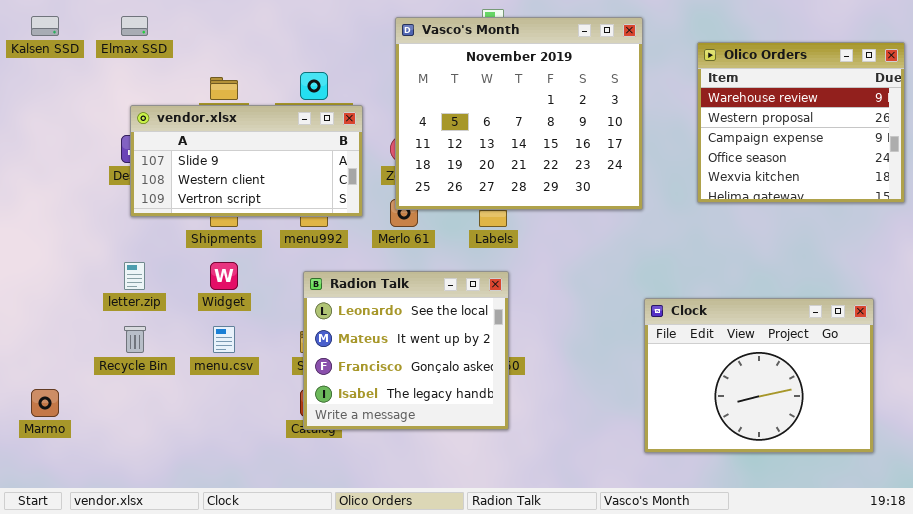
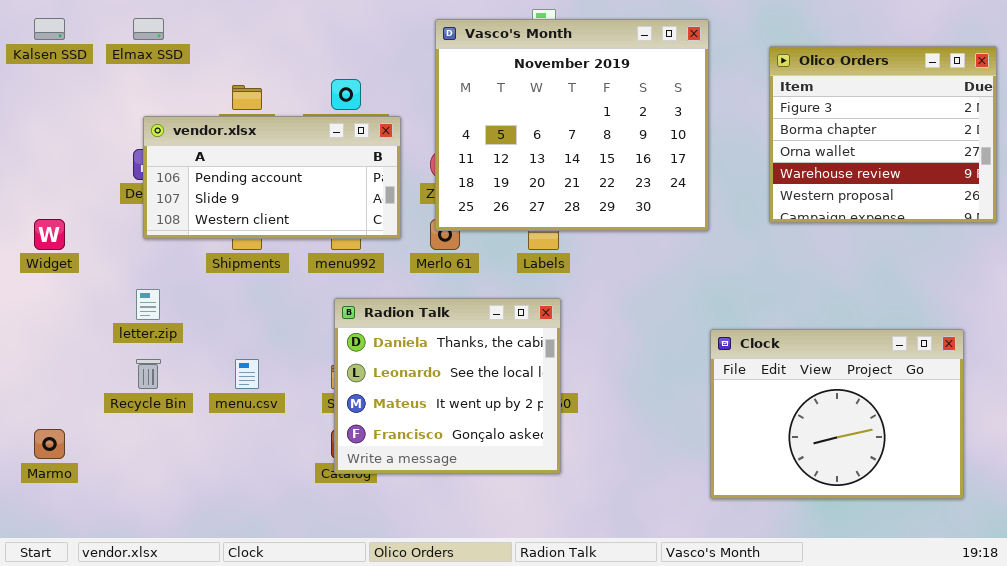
Olico Orders: [697,42,905,203] -> [769,46,997,223], scrolled up 3 rows
vendor.xlsx: [130,105,363,217] -> [143,116,401,239], scrolled up 1 row
Widget: [210,262,238,290] -> [34,219,65,250], moved
Radion Talk: [303,271,509,430] -> [334,298,561,474], scrolled up 1 row

